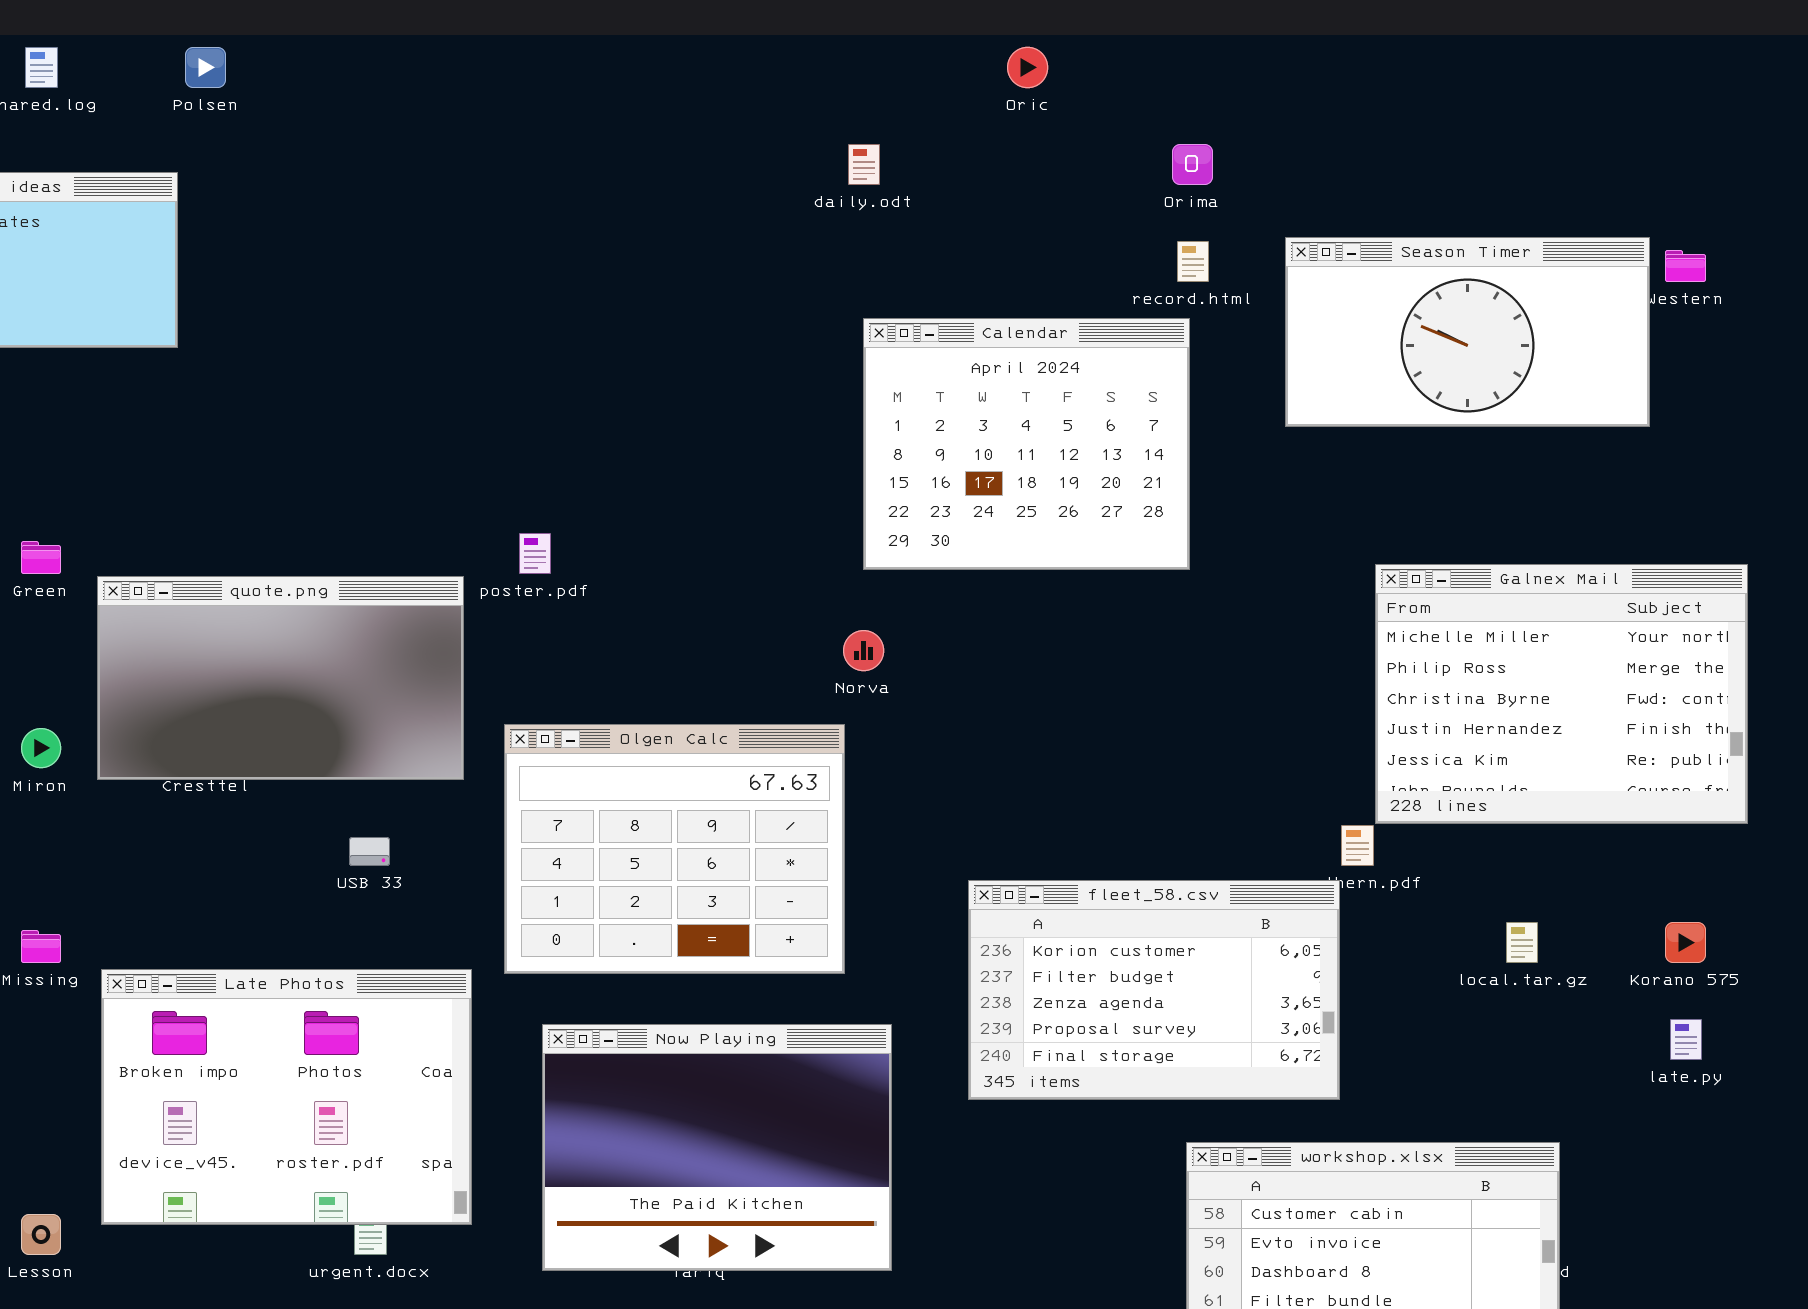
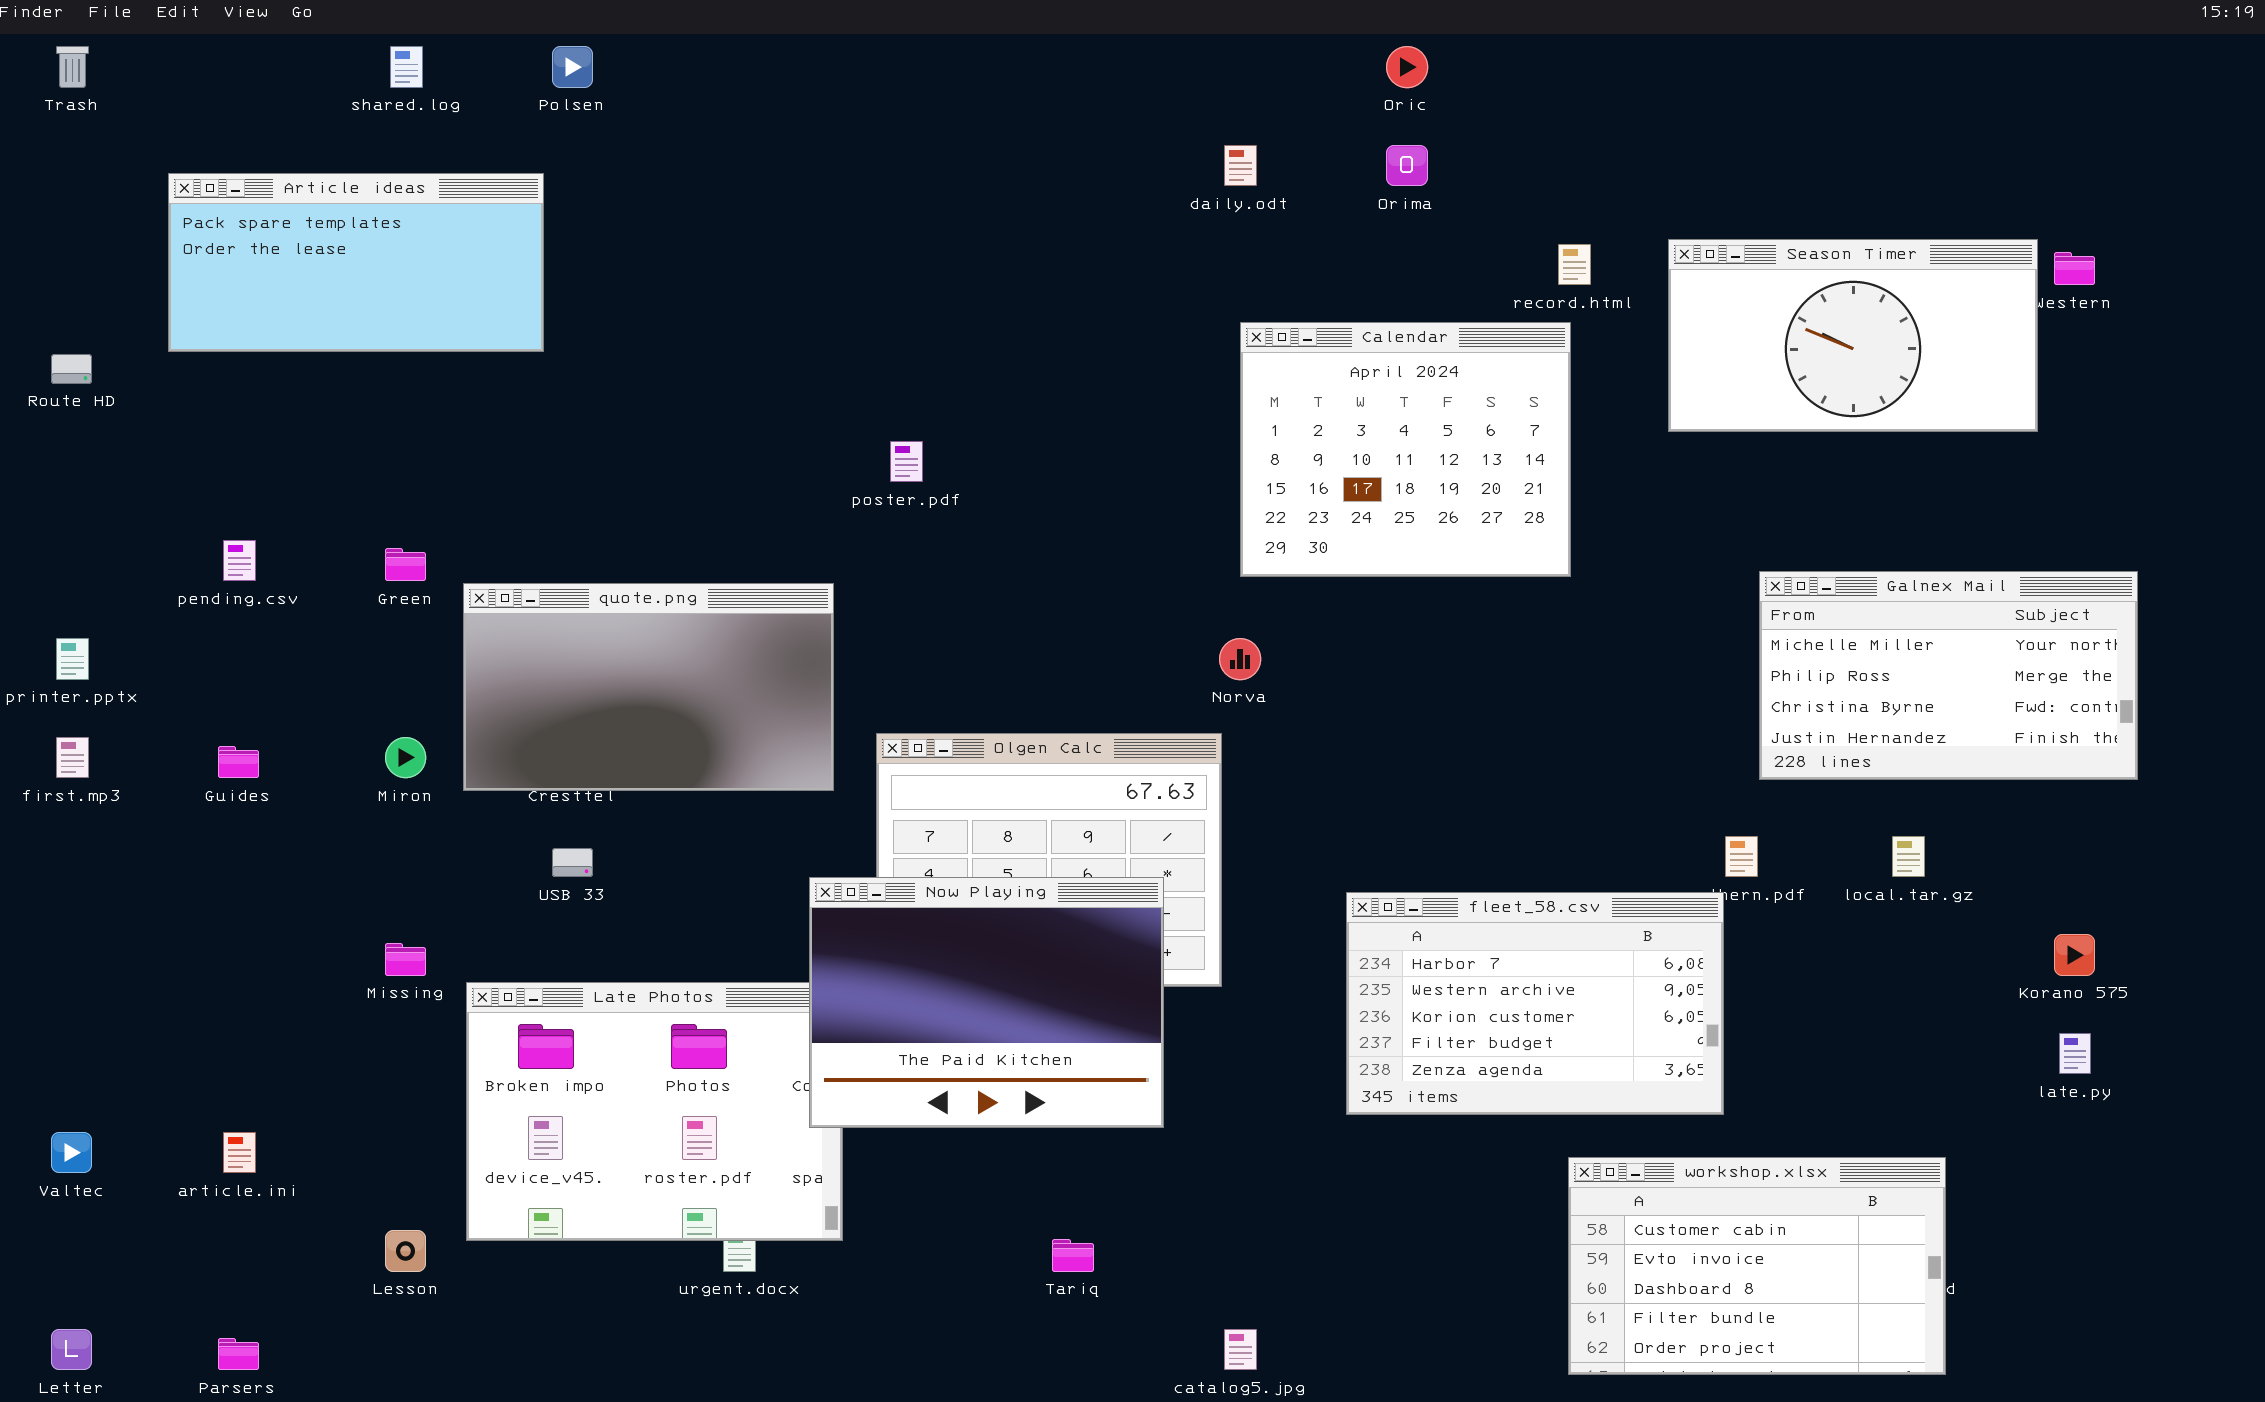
Orima: [1172,144,1213,185] -> [1386,145,1428,186], moved
poster.pdf: [519,533,551,574] -> [890,441,923,482], moved
Galnex Mail: [1375,564,1748,824] -> [1759,571,2138,780], resized
USB 33: [349,837,390,866] -> [552,848,593,877], moved
fleet_58.csv: [968,880,1340,1100] -> [1346,892,1724,1115], scrolled up 2 rows
local.tar.gz: [1506,922,1538,963] -> [1892,836,1925,877], moved
Now Playing: [542,1024,892,1271] -> [809,877,1164,1128], moved

